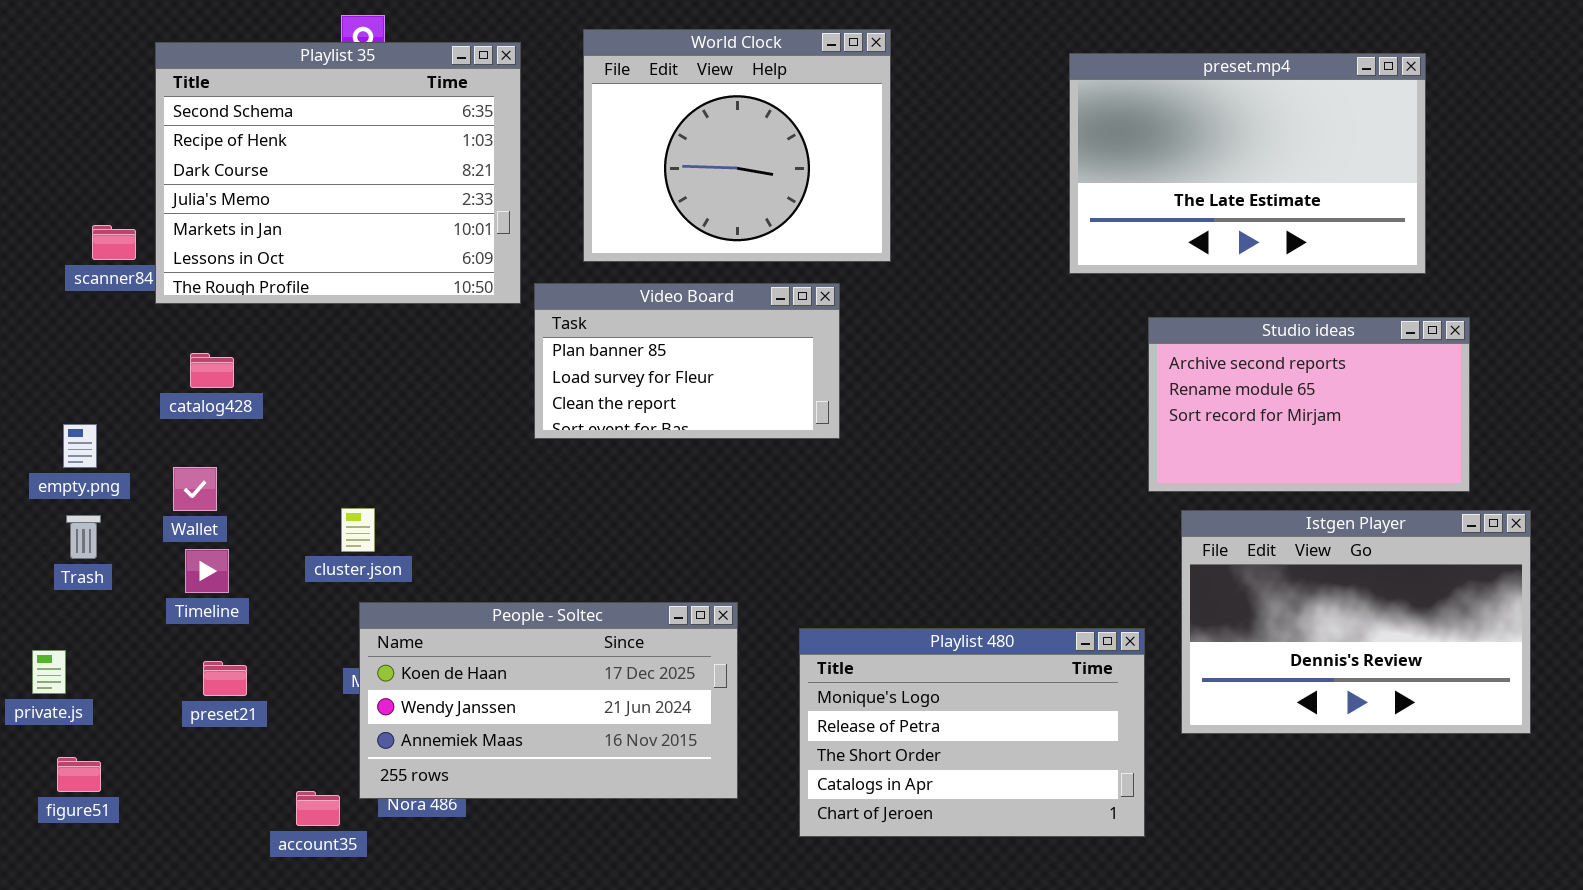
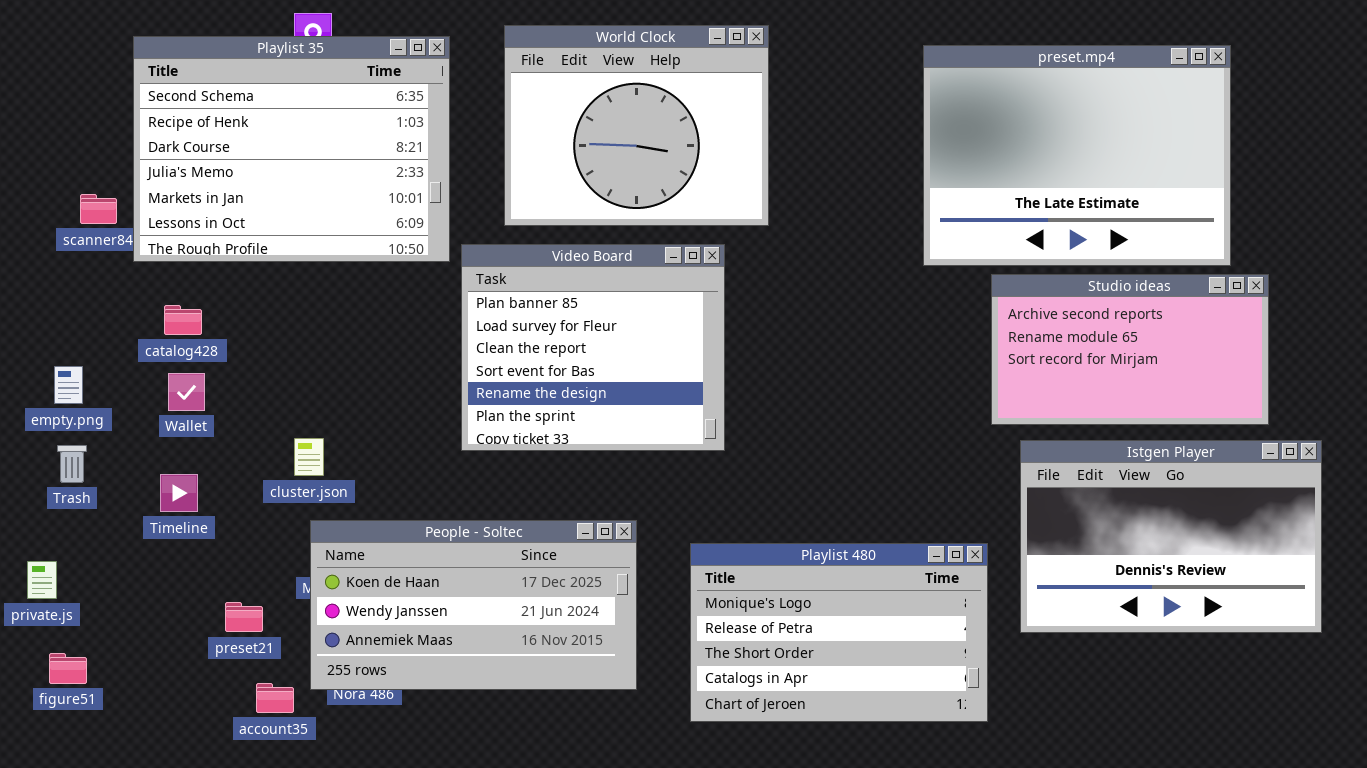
preset.mp4: [1069,53,1426,274] -> [923,45,1231,266], resized
Video Board: [534,283,840,439] -> [461,244,725,451], resized
Wallet: [173,467,217,511] -> [168,373,205,411], moved
preset21: [203,661,247,696] -> [225,602,263,632], moved

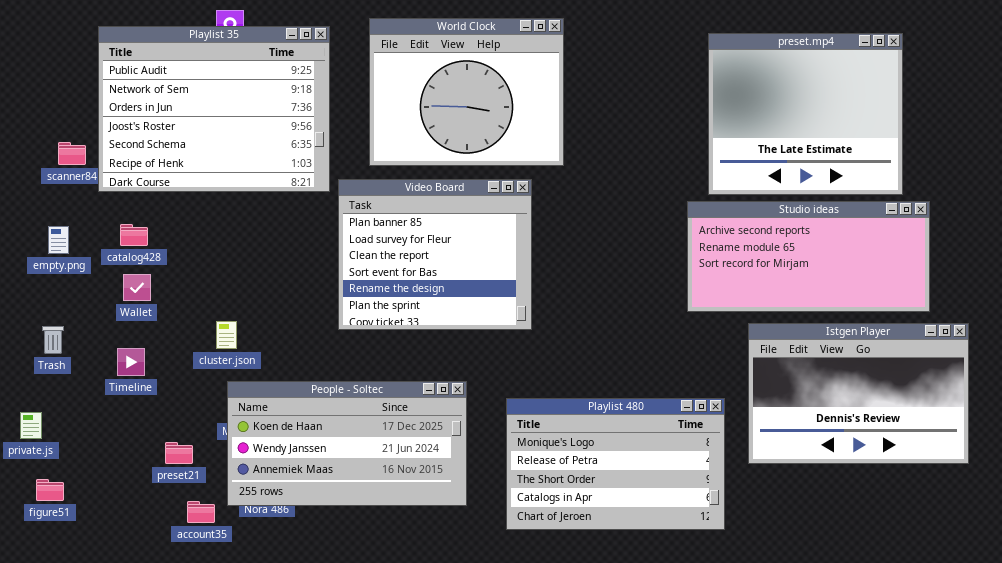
Playlist 35: [133,36,450,262] -> [98,26,330,192], scrolled up 4 rows
preset.mp4: [923,45,1231,266] -> [708,33,903,195], resized
Studio ideas: [991,274,1269,425] -> [687,201,930,312], resized
empty.png: [54,366,83,404] -> [48,226,69,254], moved

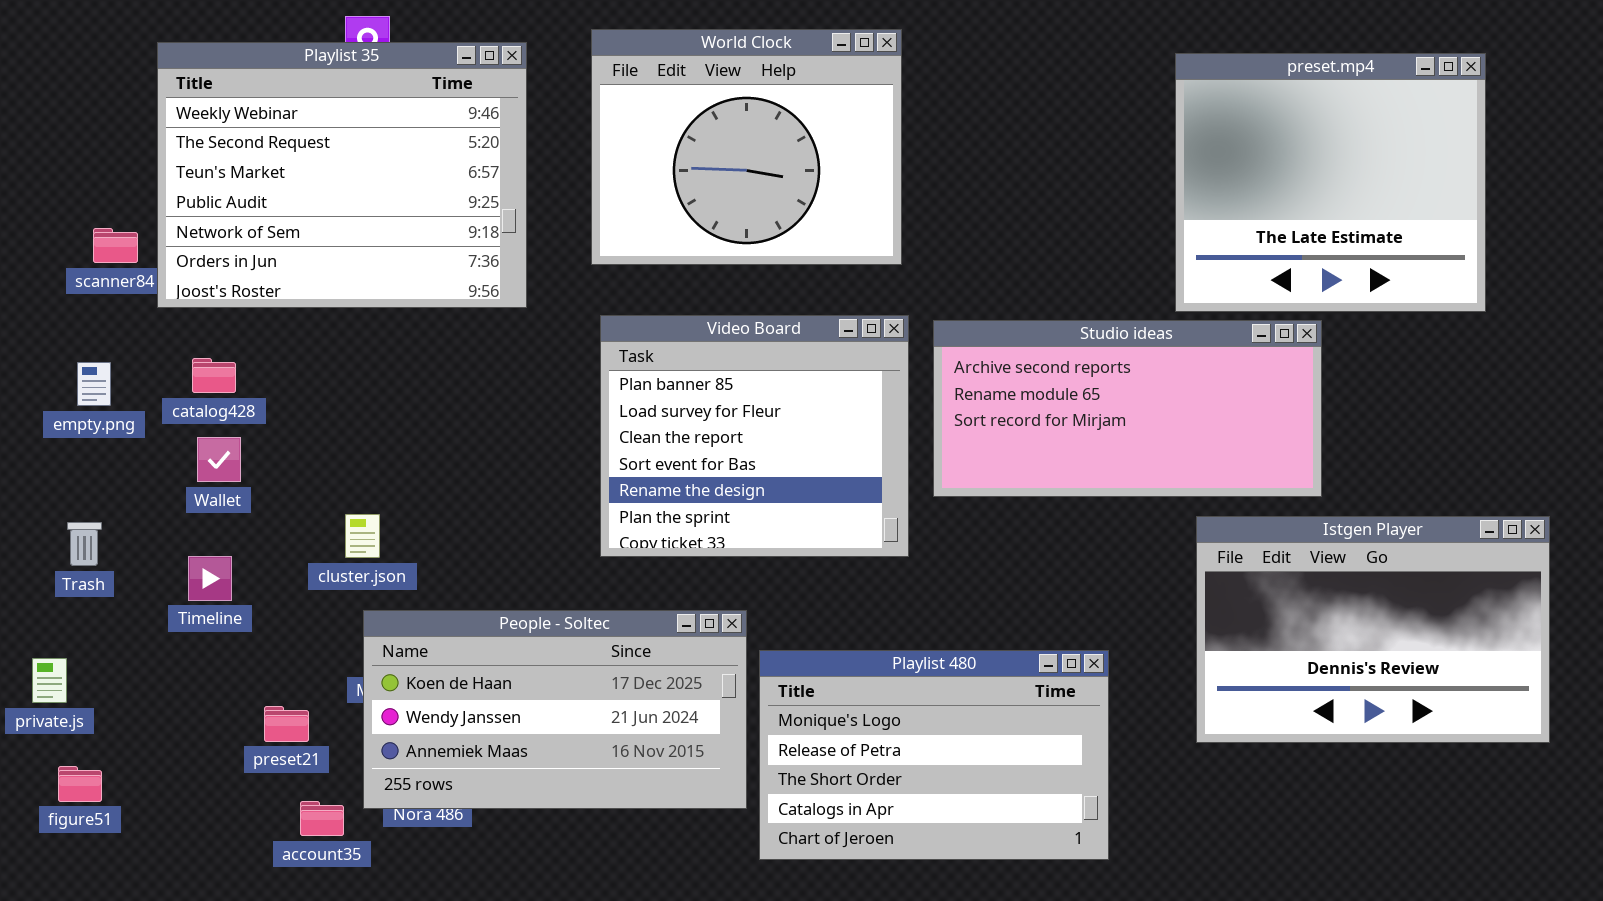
Playlist 35: [98,26,330,192] -> [157,42,527,308], scrolled up 3 rows
preset.mp4: [708,33,903,195] -> [1175,53,1486,312], moved
Video Board: [338,179,532,330] -> [600,315,909,557], moved
Studio ideas: [687,201,930,312] -> [933,320,1322,497], moved
Playlist 480: [506,398,725,530] -> [759,650,1109,860], moved

